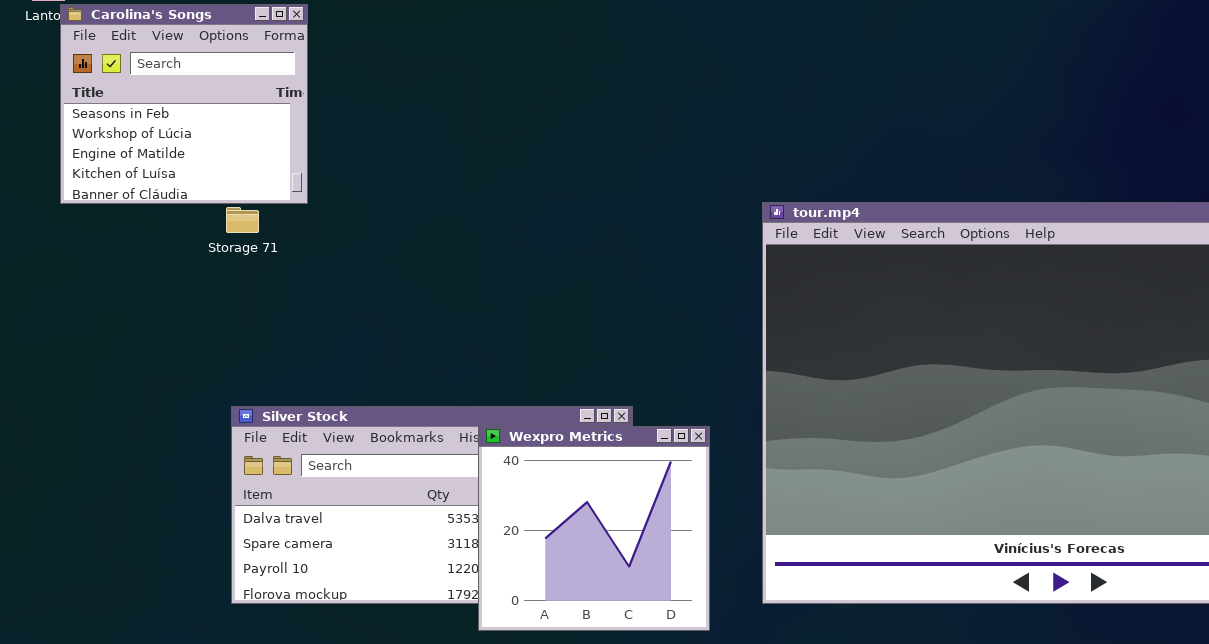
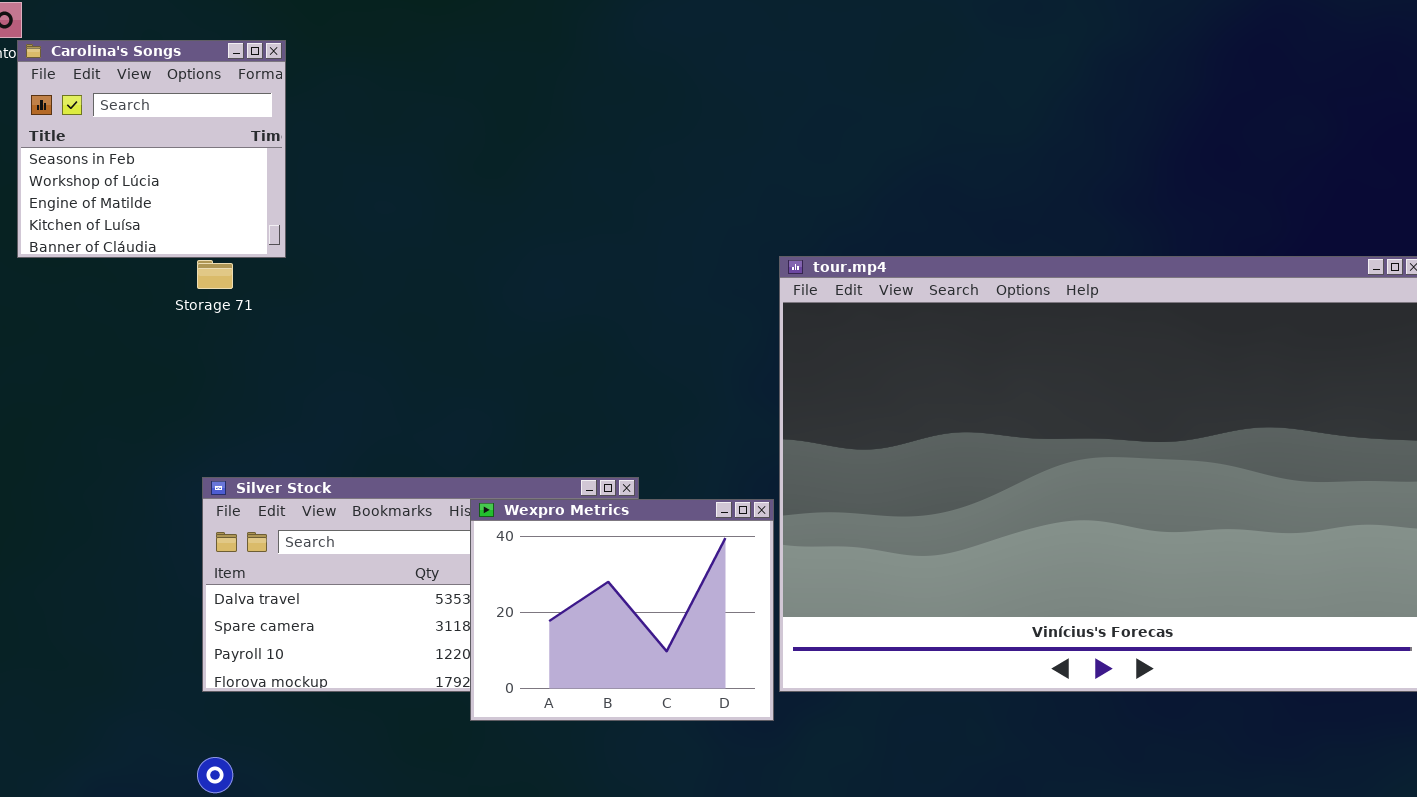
Wexpro Metrics: [478,426,710,631] -> [470,499,774,721], resized

